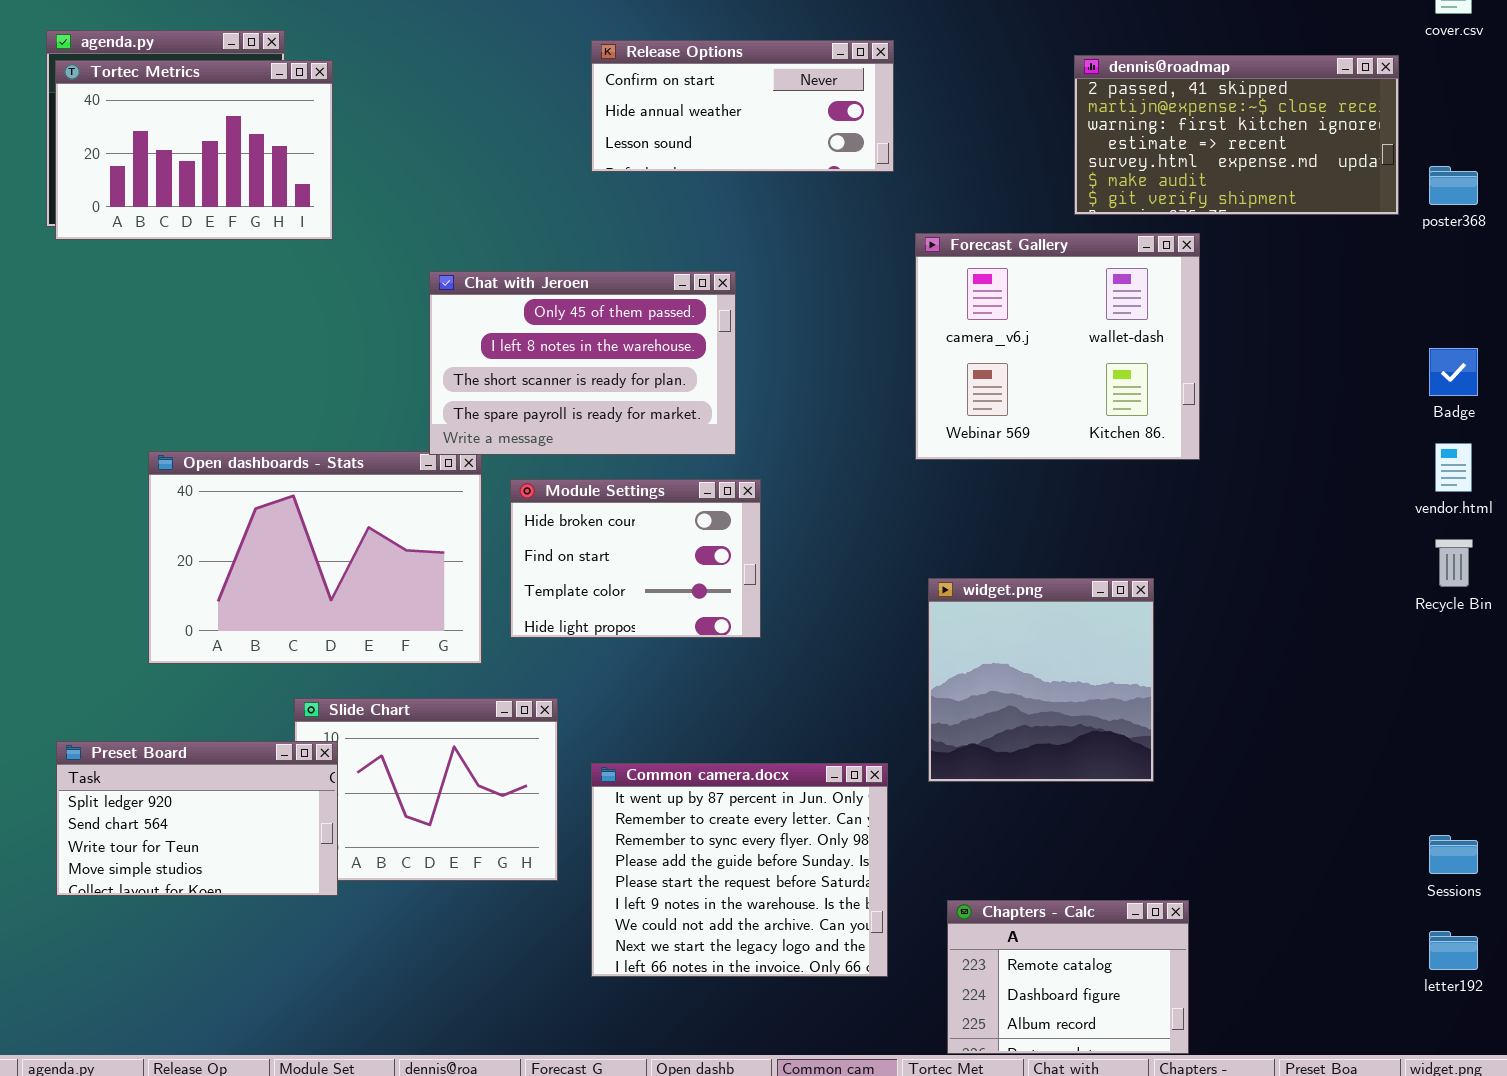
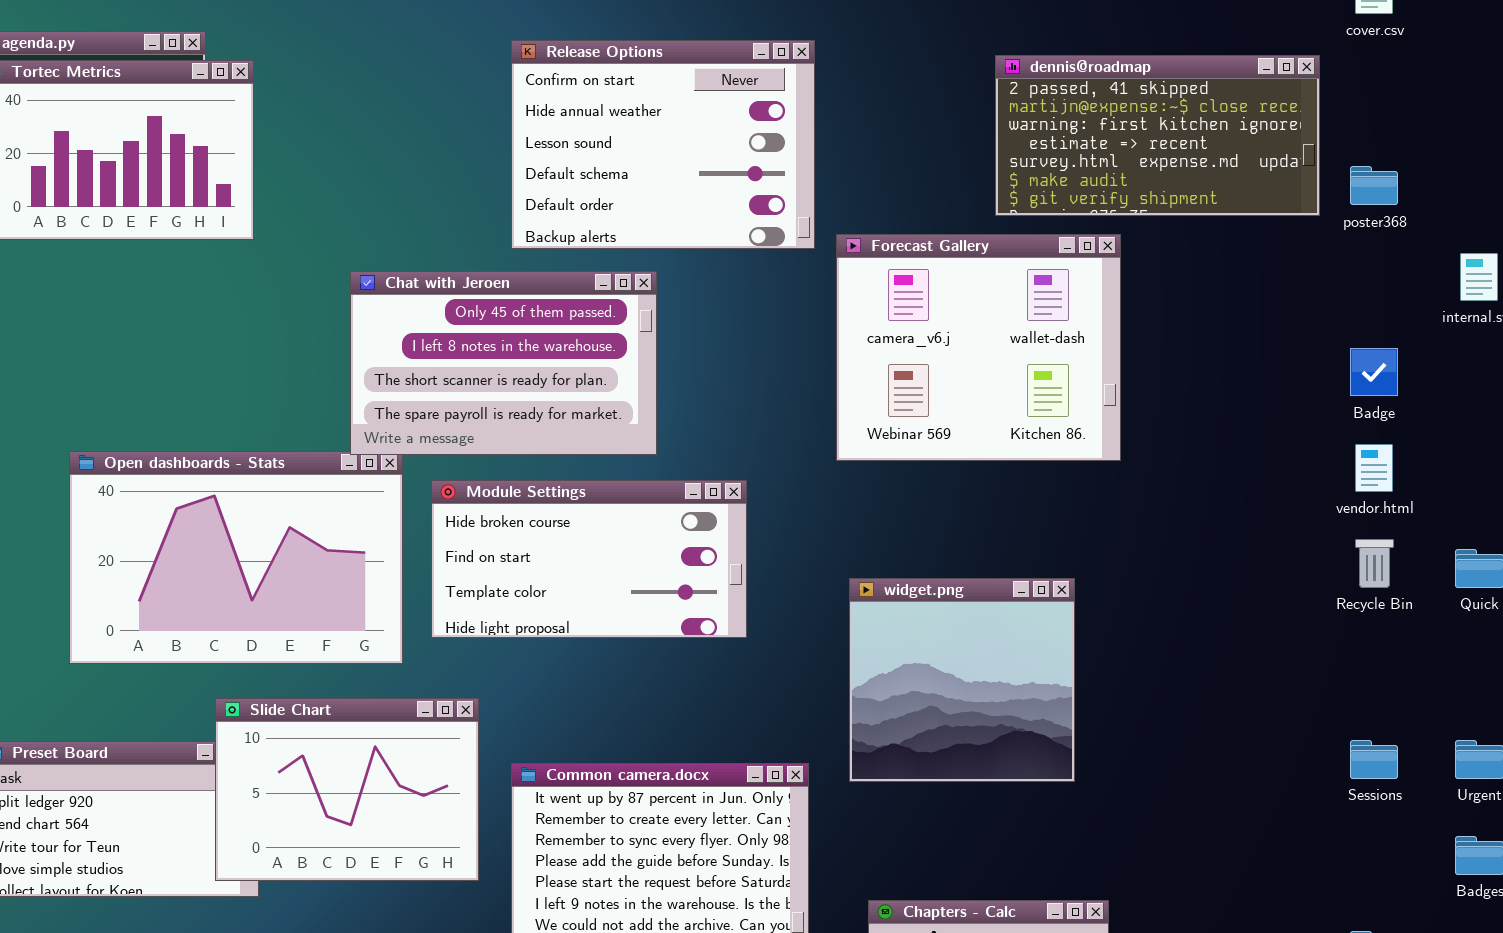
Release Options: [591,40,894,172] -> [511,40,815,249], resized
Module Settings: [510,479,761,638] -> [431,480,747,638], resized
Slide Chart: [294,698,558,881] -> [215,698,479,881], raised
Sessions: [1429,835,1478,874] -> [1350,740,1398,779], moved

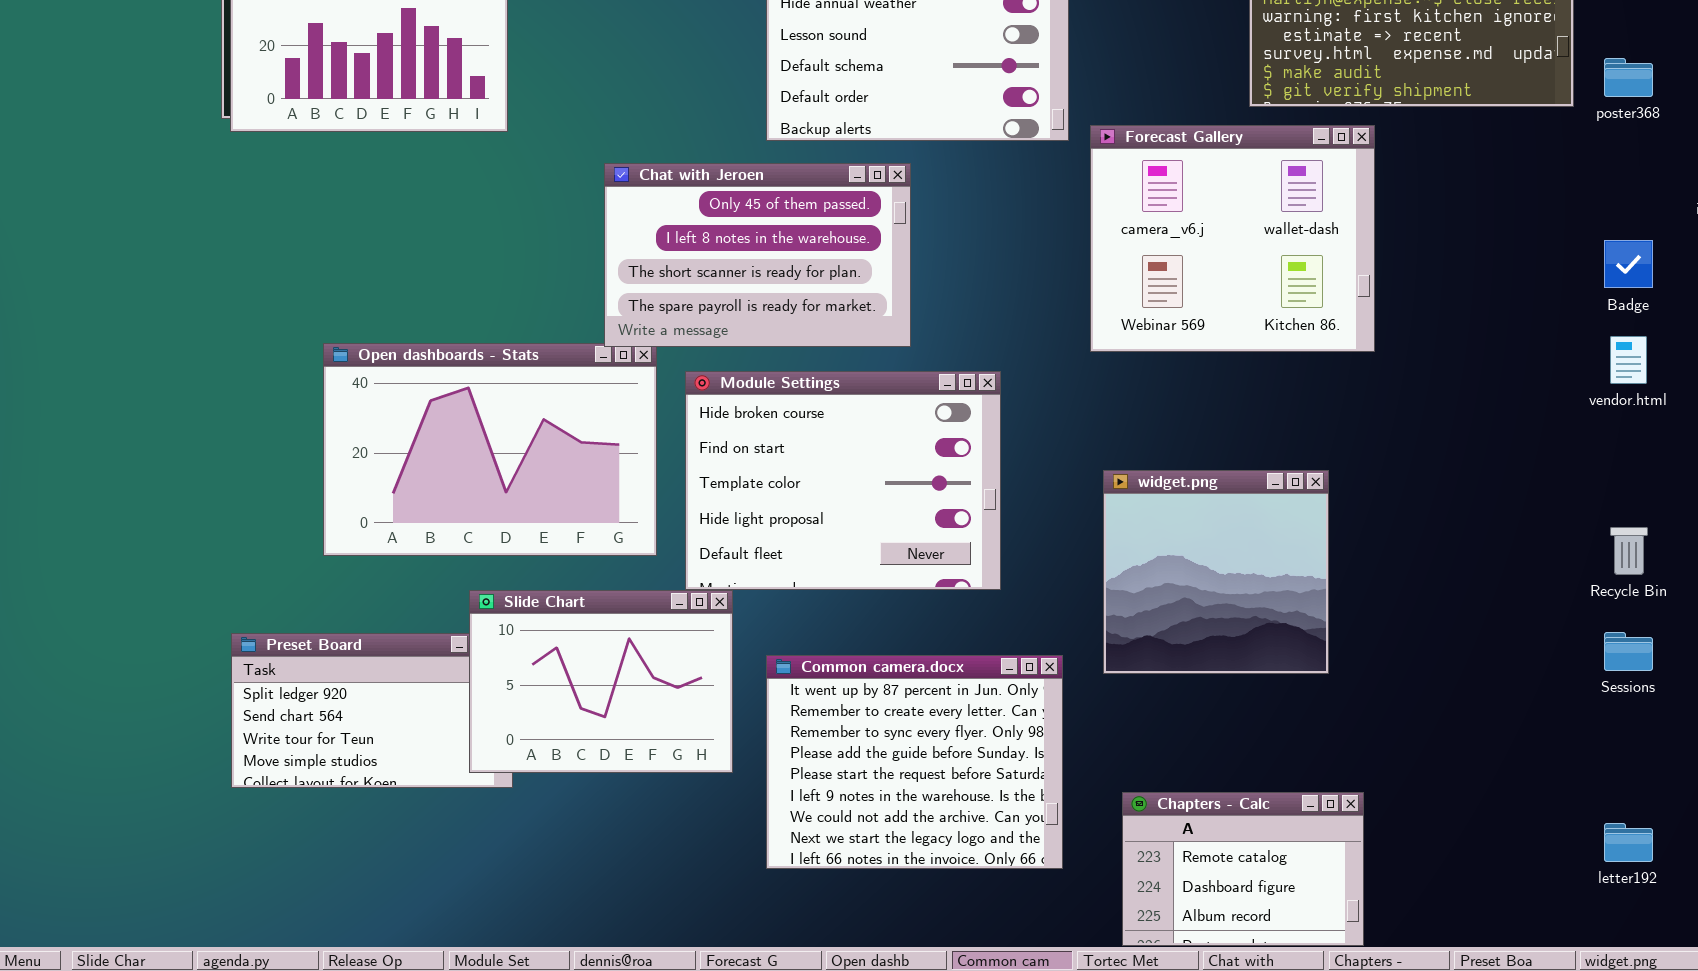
Module Settings: [431,480,747,638] -> [685,371,1001,590], resized
Recycle Bin: [1355,539,1394,588] -> [1610,527,1648,575], moved

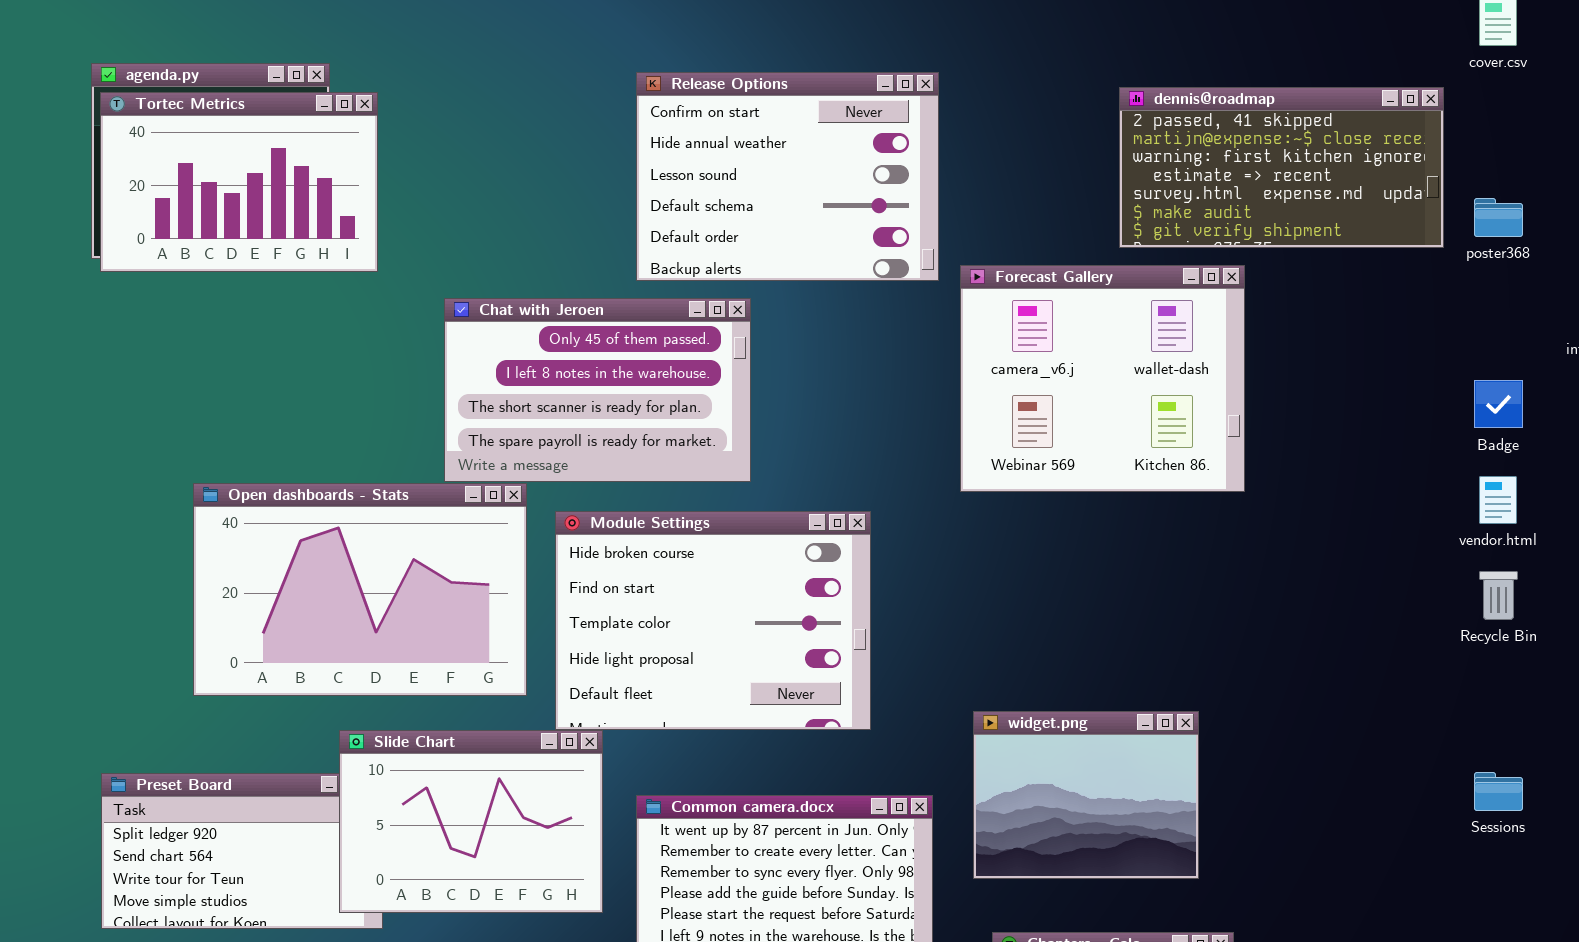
Chat with Jeroen: [604,163,911,347] -> [444,298,751,482], moved
widget.png: [1103,470,1329,674] -> [973,711,1199,879], moved, resized
Recycle Bin: [1610,527,1648,575] -> [1479,571,1518,620], moved

